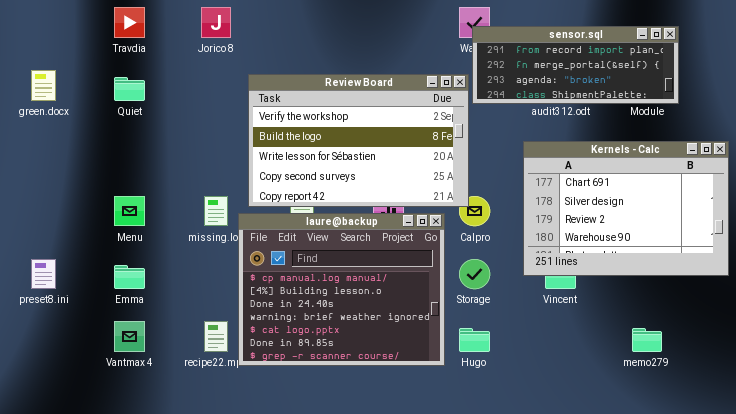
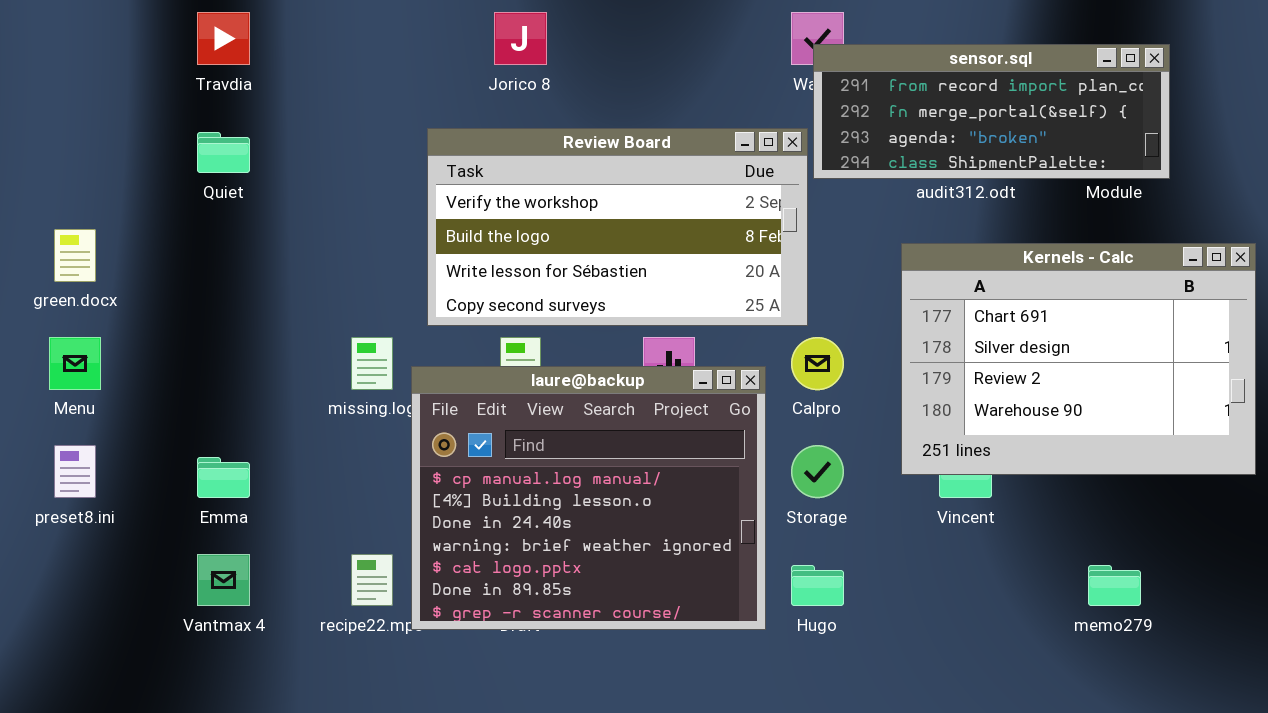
Jorico 8: [201,7,231,38] -> [494,12,547,65], moved
green.docx: [31,70,56,101] -> [54,229,96,282], moved
Review Board: [248,74,469,207] -> [427,128,808,326], resized
Menu: [114,196,145,226] -> [49,337,101,390], moved

